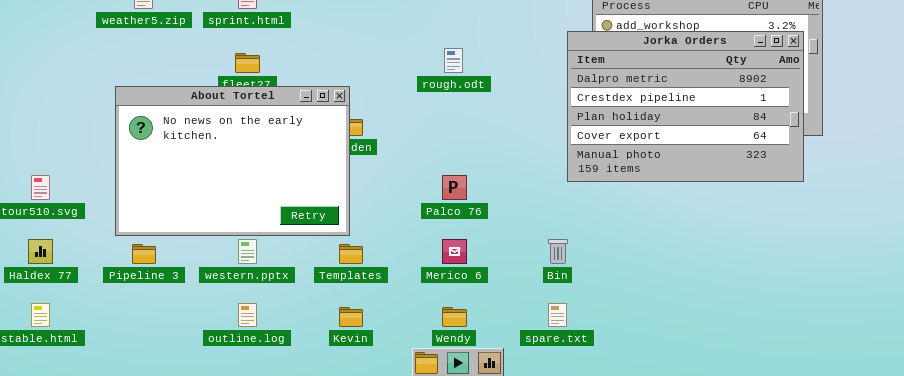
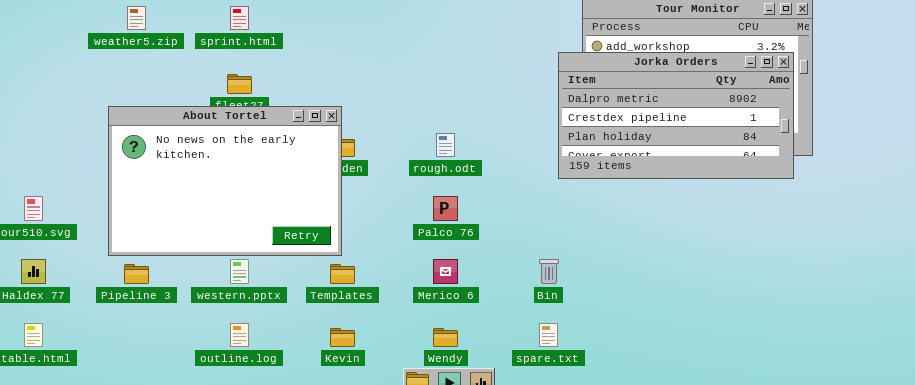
Jorka Orders: [567,31,804,182] -> [558,52,794,179], resized
rough.odt: [444,48,463,73] -> [436,133,455,157], moved

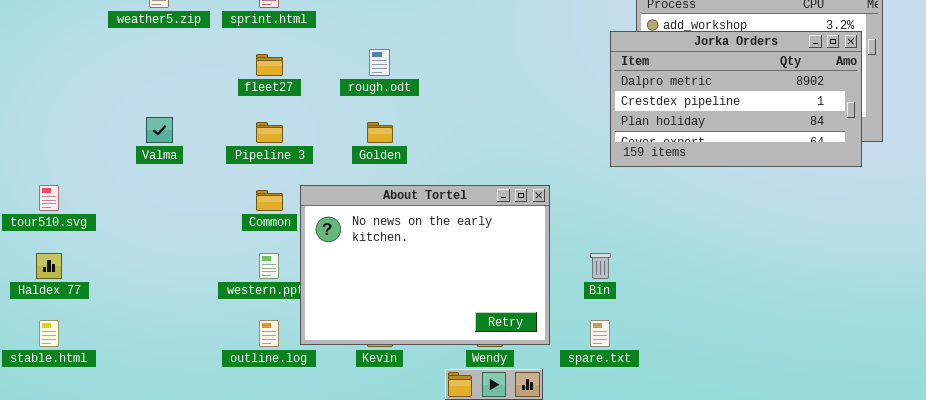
About Tortel: [108,106,342,256] -> [300,185,550,345], moved
rough.odt: [436,133,455,157] -> [369,49,390,76], moved
Pipeline 3: [124,264,149,284] -> [256,122,283,143], moved

